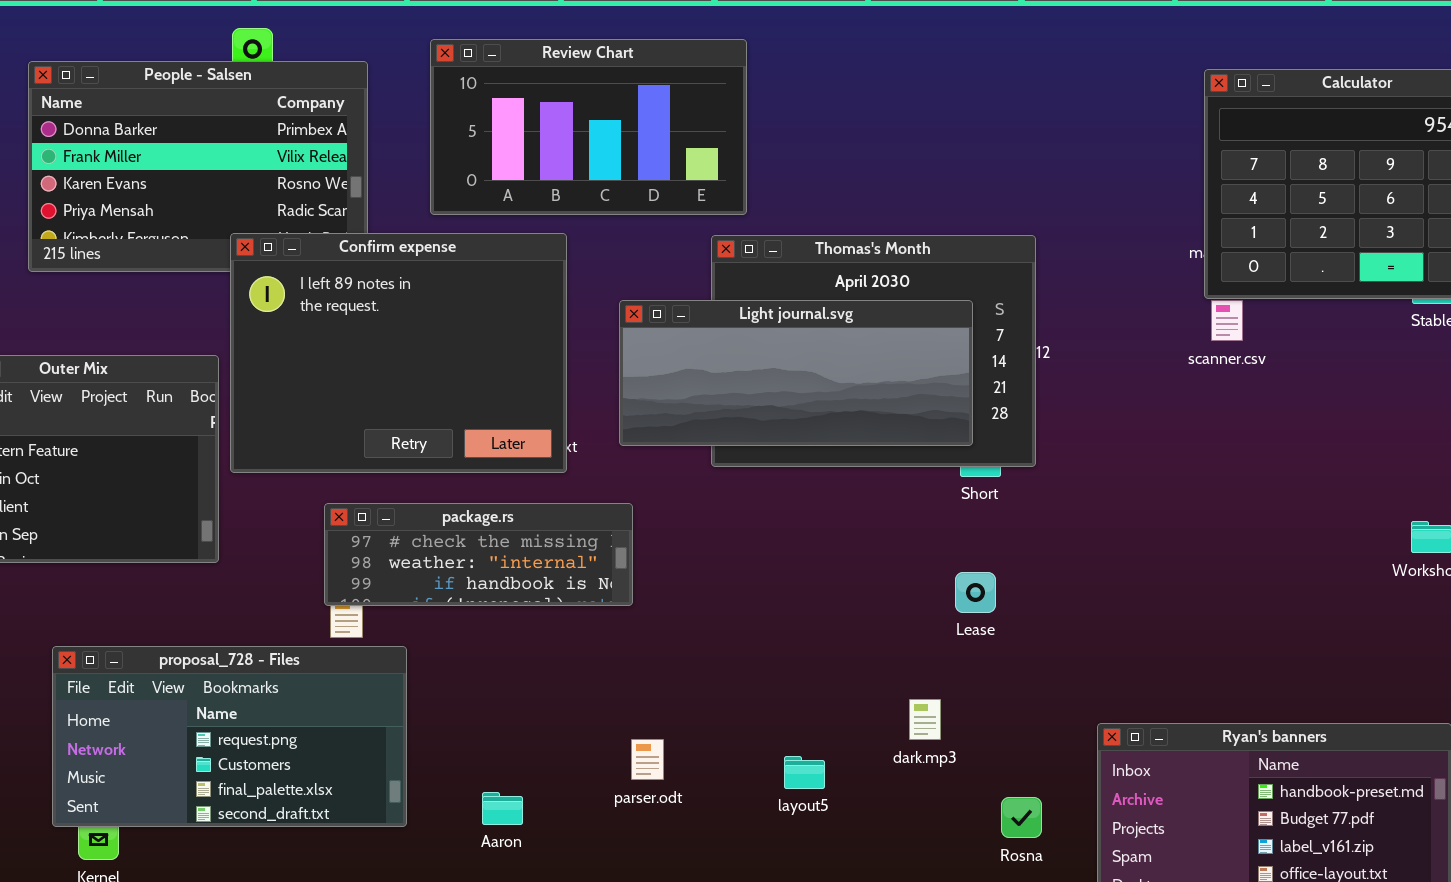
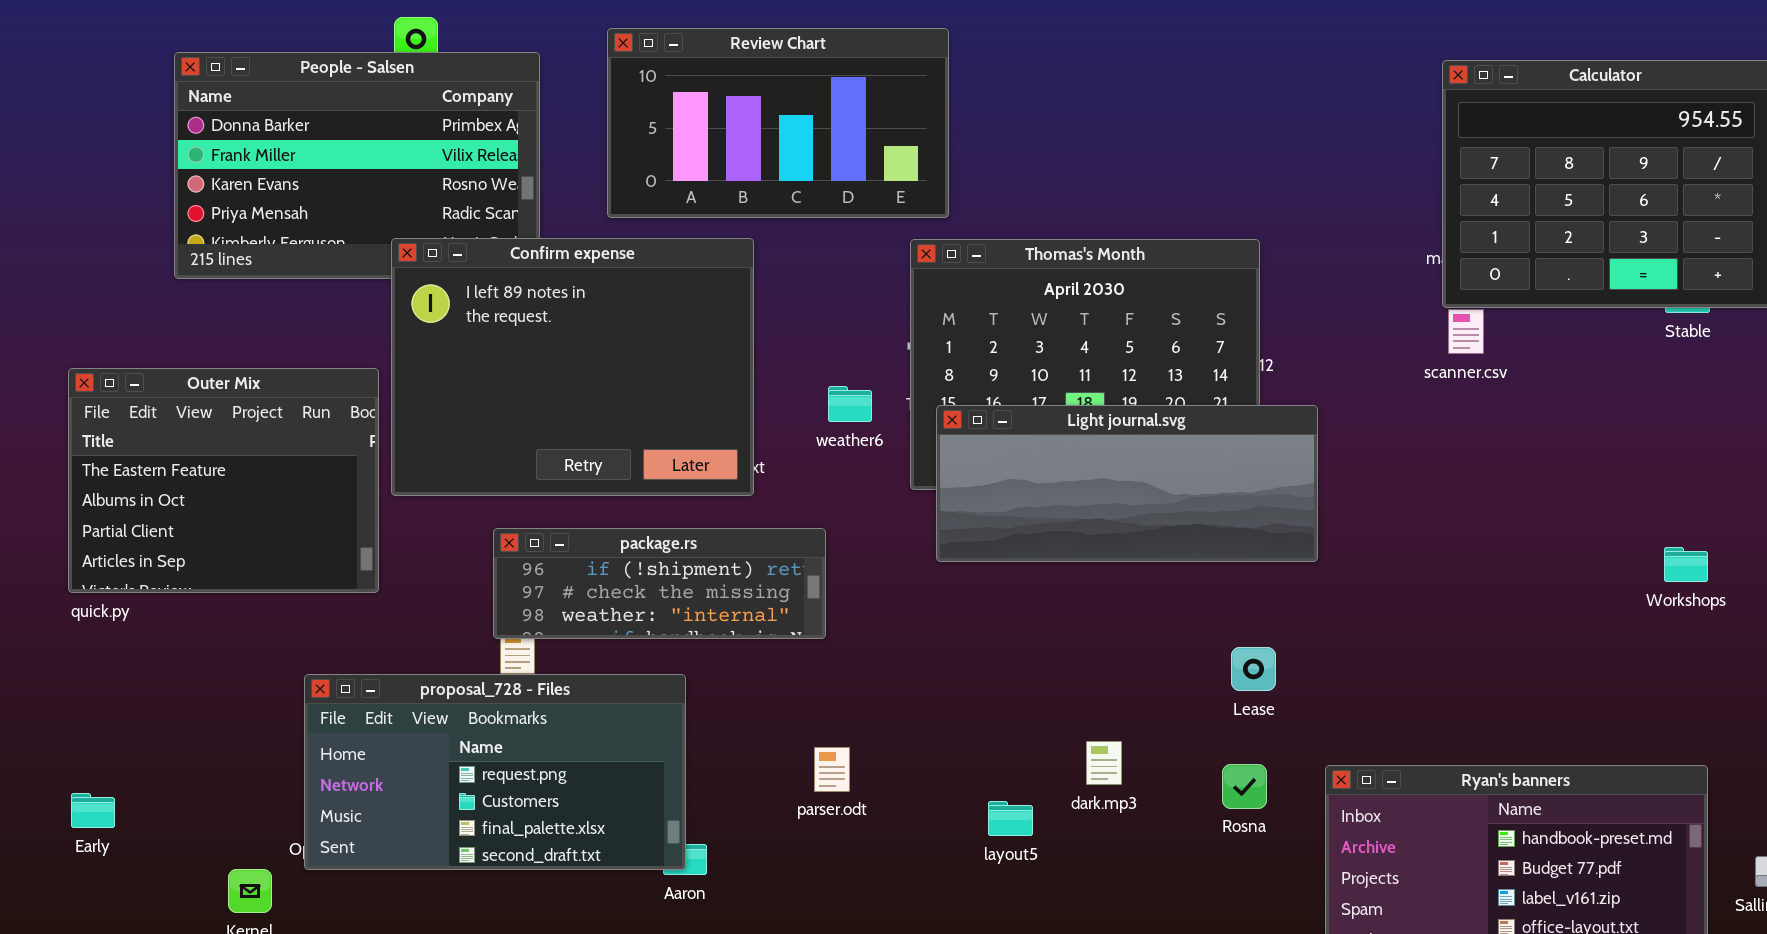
Light journal.svg: [619,300,973,446] -> [936,405,1318,562], moved
package.rs: [324,503,633,606] -> [493,528,826,639], scrolled up 1 row
Lease: [955,572,996,613] -> [1231,647,1276,691], moved
proposal_728 - Files: [52,646,407,827] -> [304,674,686,870], moved
dark.mp3: [909,699,941,740] -> [1086,741,1122,785], moved
parser.odt: [631,739,664,780] -> [814,747,850,792], moved
Rosna: [1001,797,1042,838] -> [1222,764,1267,809], moved

